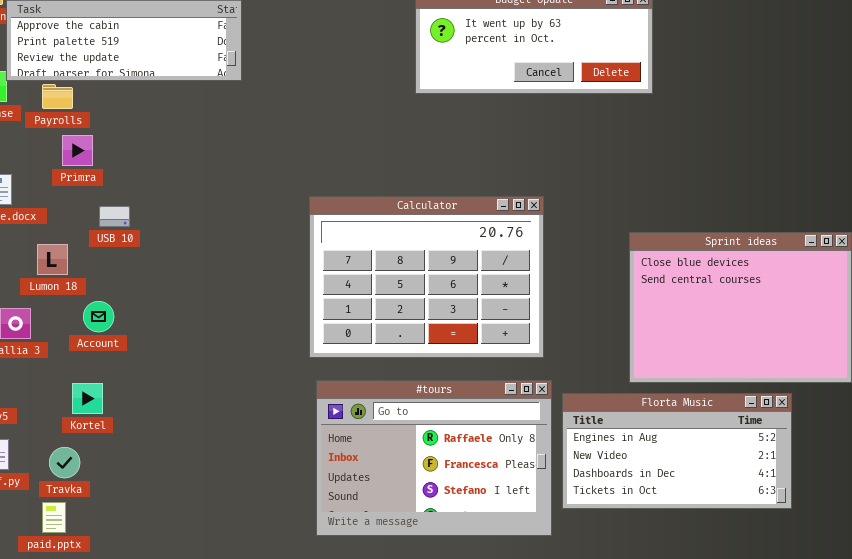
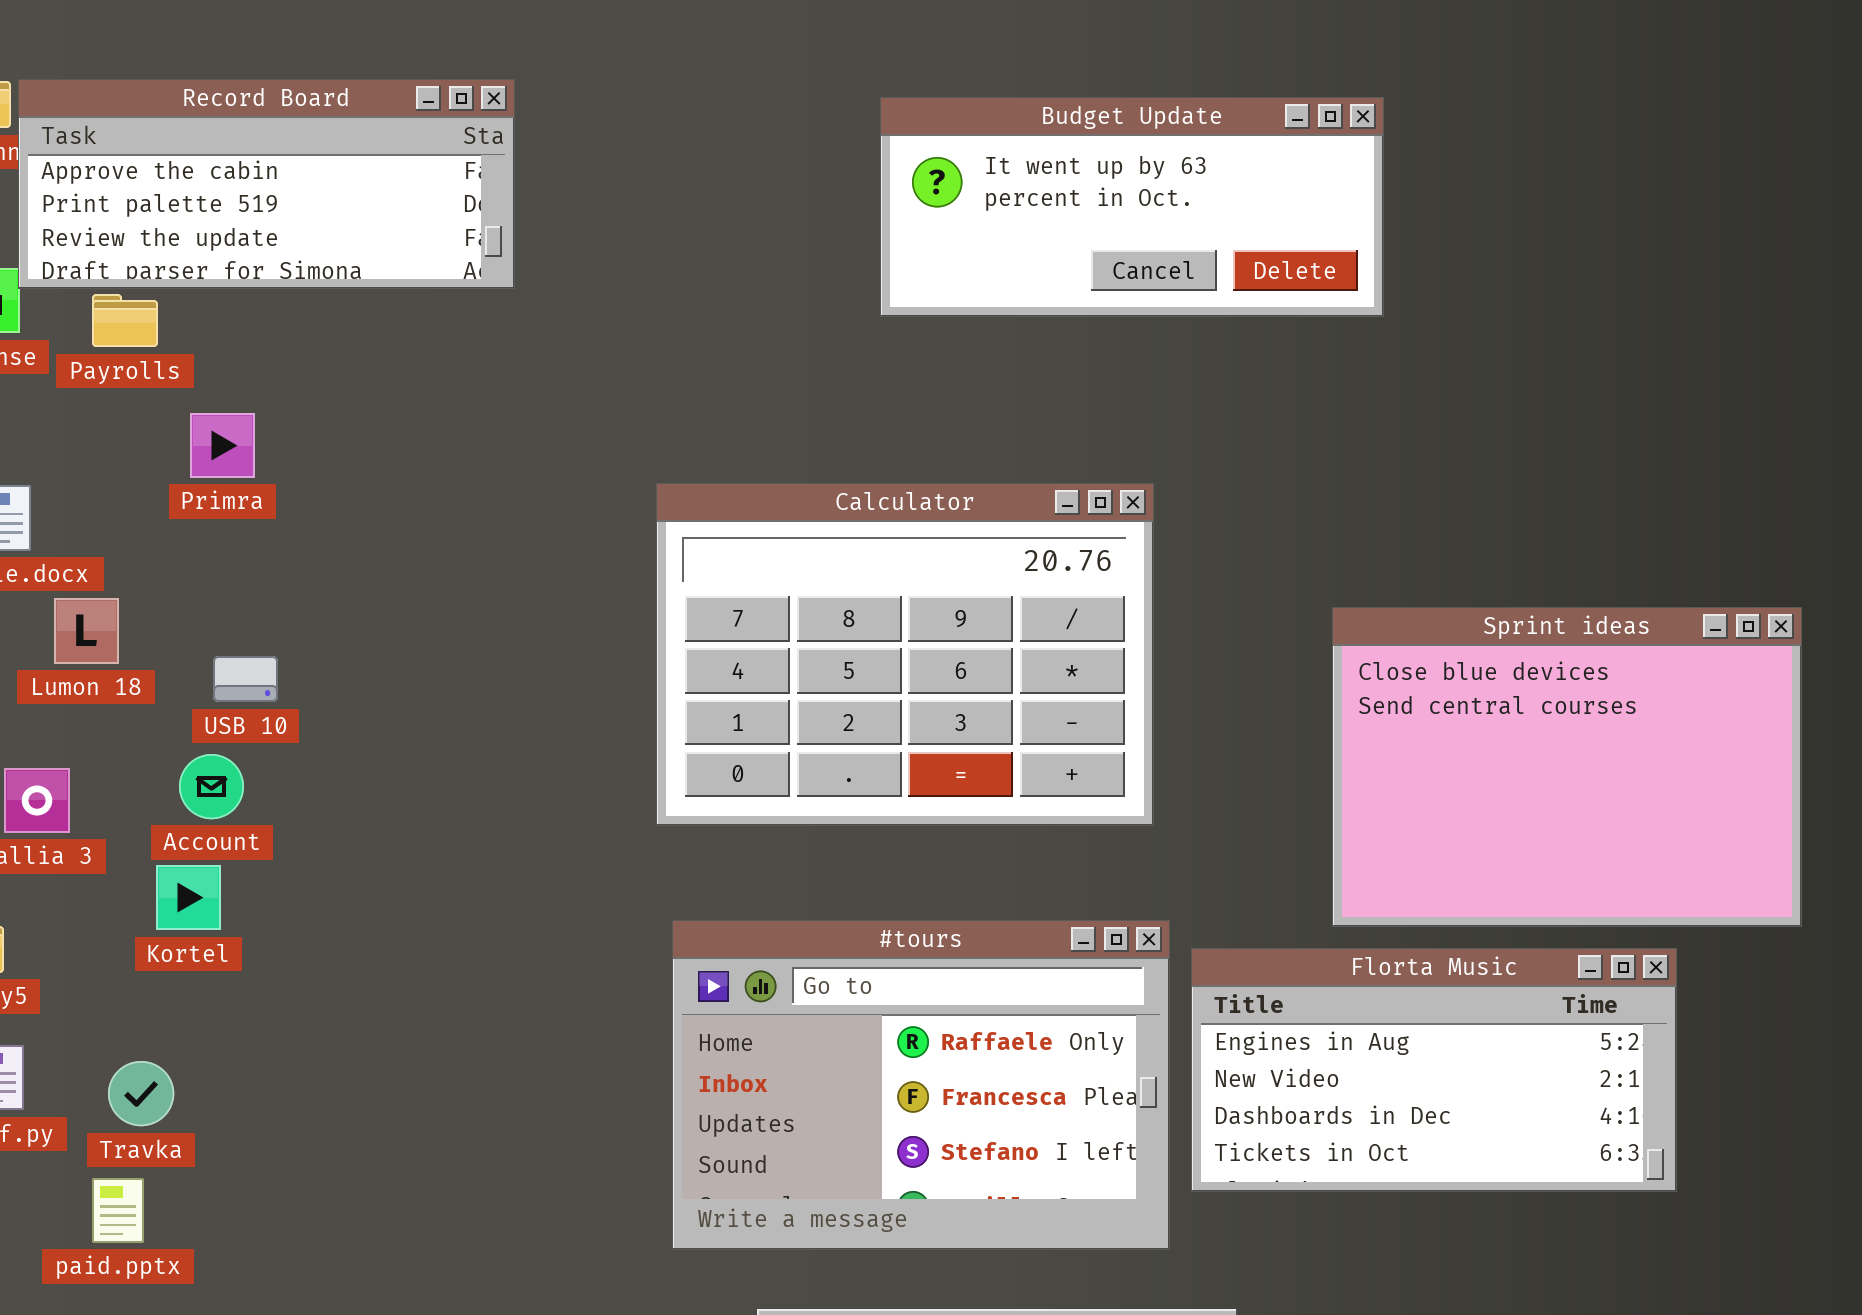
Primra: [62,135,93,166] -> [190,413,255,478], moved
Calculator: [309,196,544,358] -> [656,483,1154,826], moved
USB 10: [99,206,130,227] -> [213,656,278,702], moved
Lumon 18: [37,244,68,275] -> [54,598,119,664], moved
Kortel: [72,383,103,414] -> [156,865,221,930], moved

